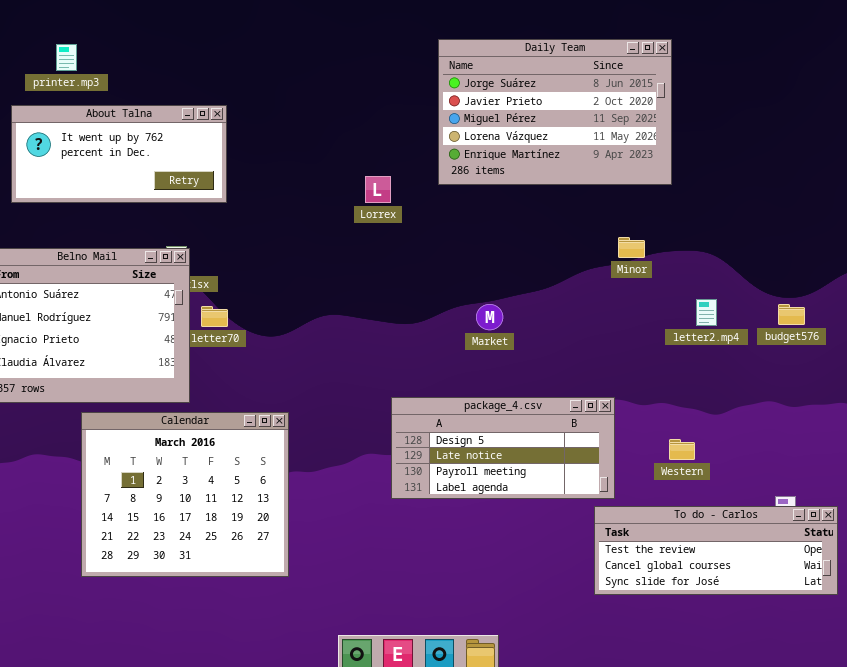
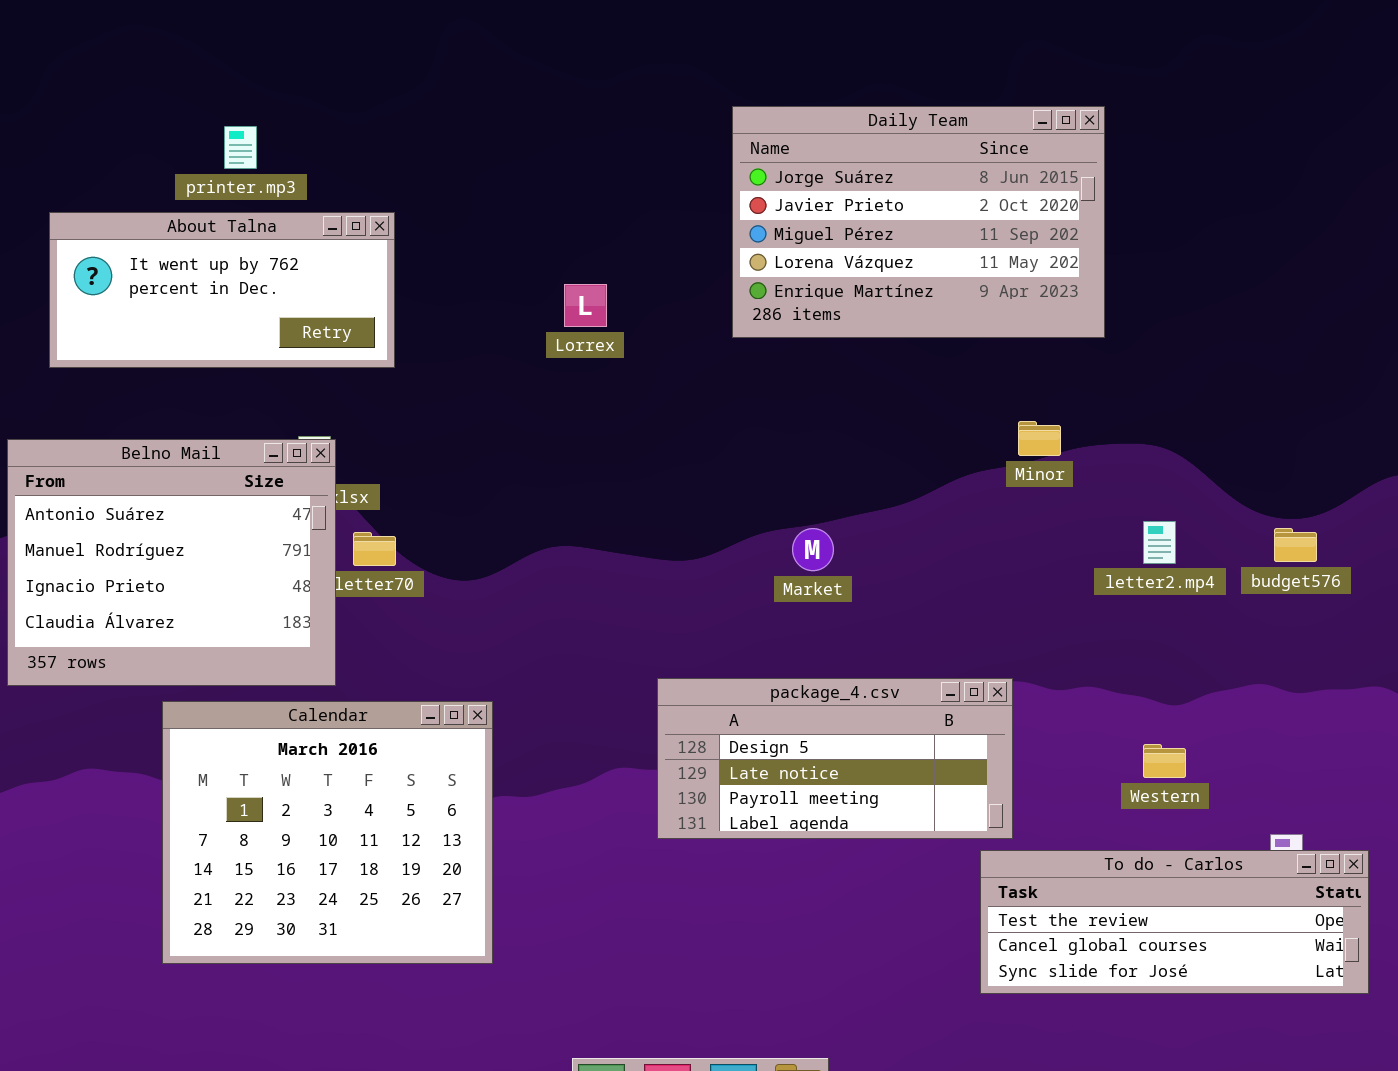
printer.mp3: [56,44,77,71] -> [224,126,257,169], moved
Lorrex: [365,176,391,203] -> [564,284,607,327], moved
Western: [669,439,695,460] -> [1143,744,1186,778], moved

